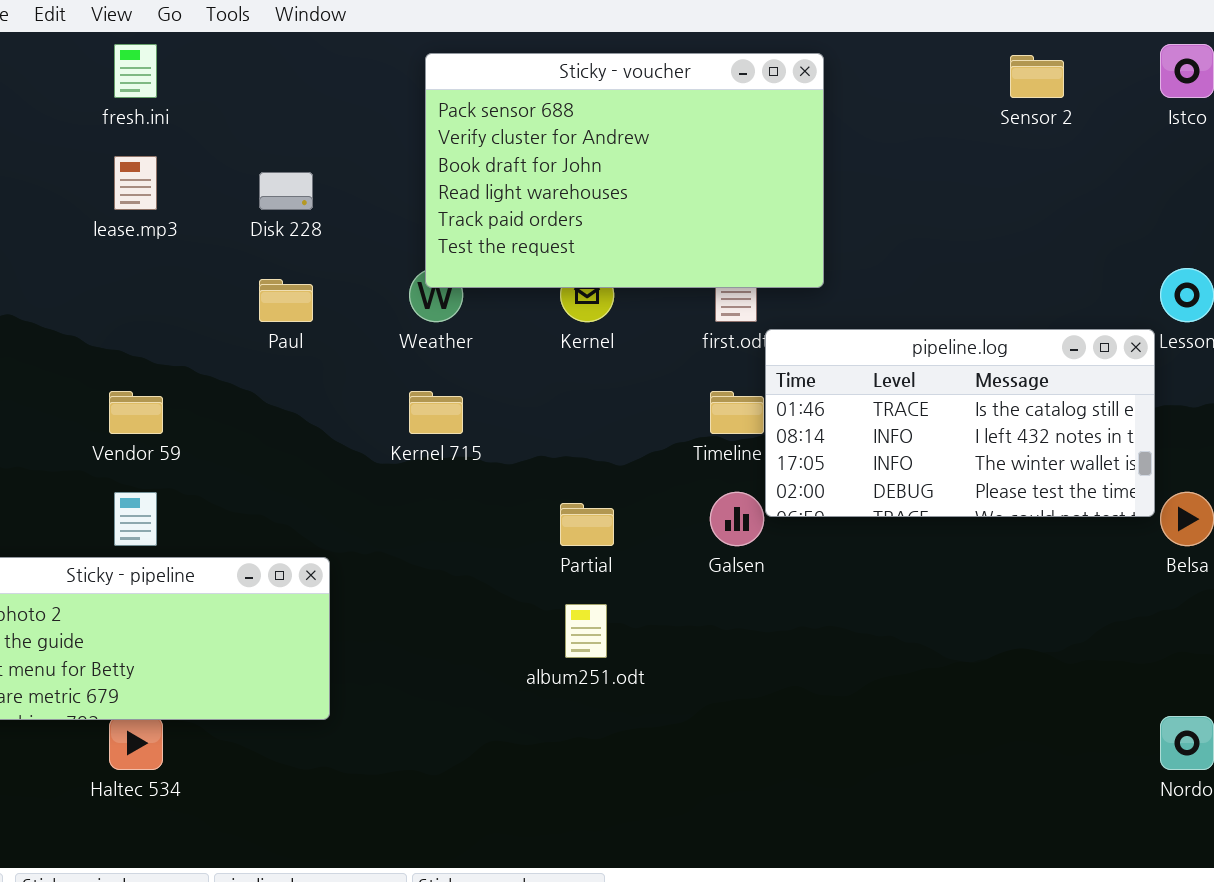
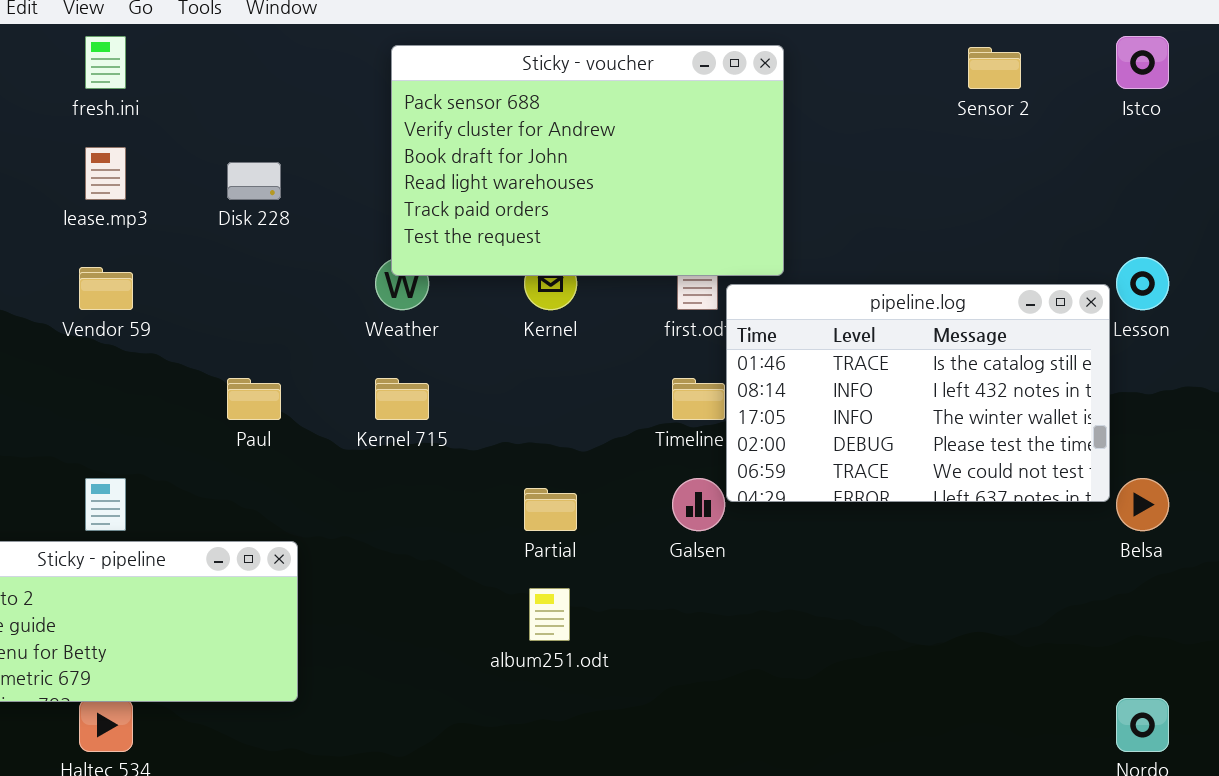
Paul: [259,279,313,322] -> [227,378,281,420], moved
pipeline.log: [765,329,1155,517] -> [726,284,1110,502], resized
Vendor 59: [109,391,163,434] -> [79,267,133,310], moved

